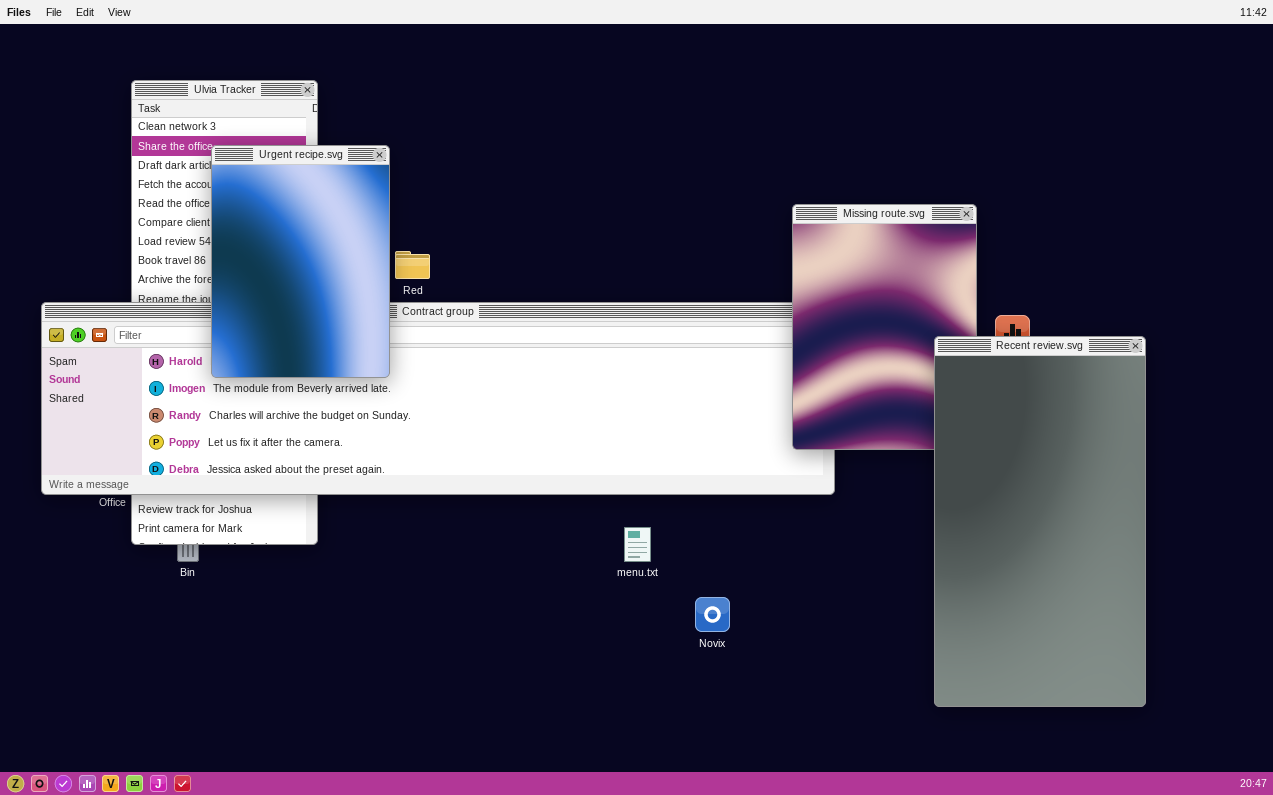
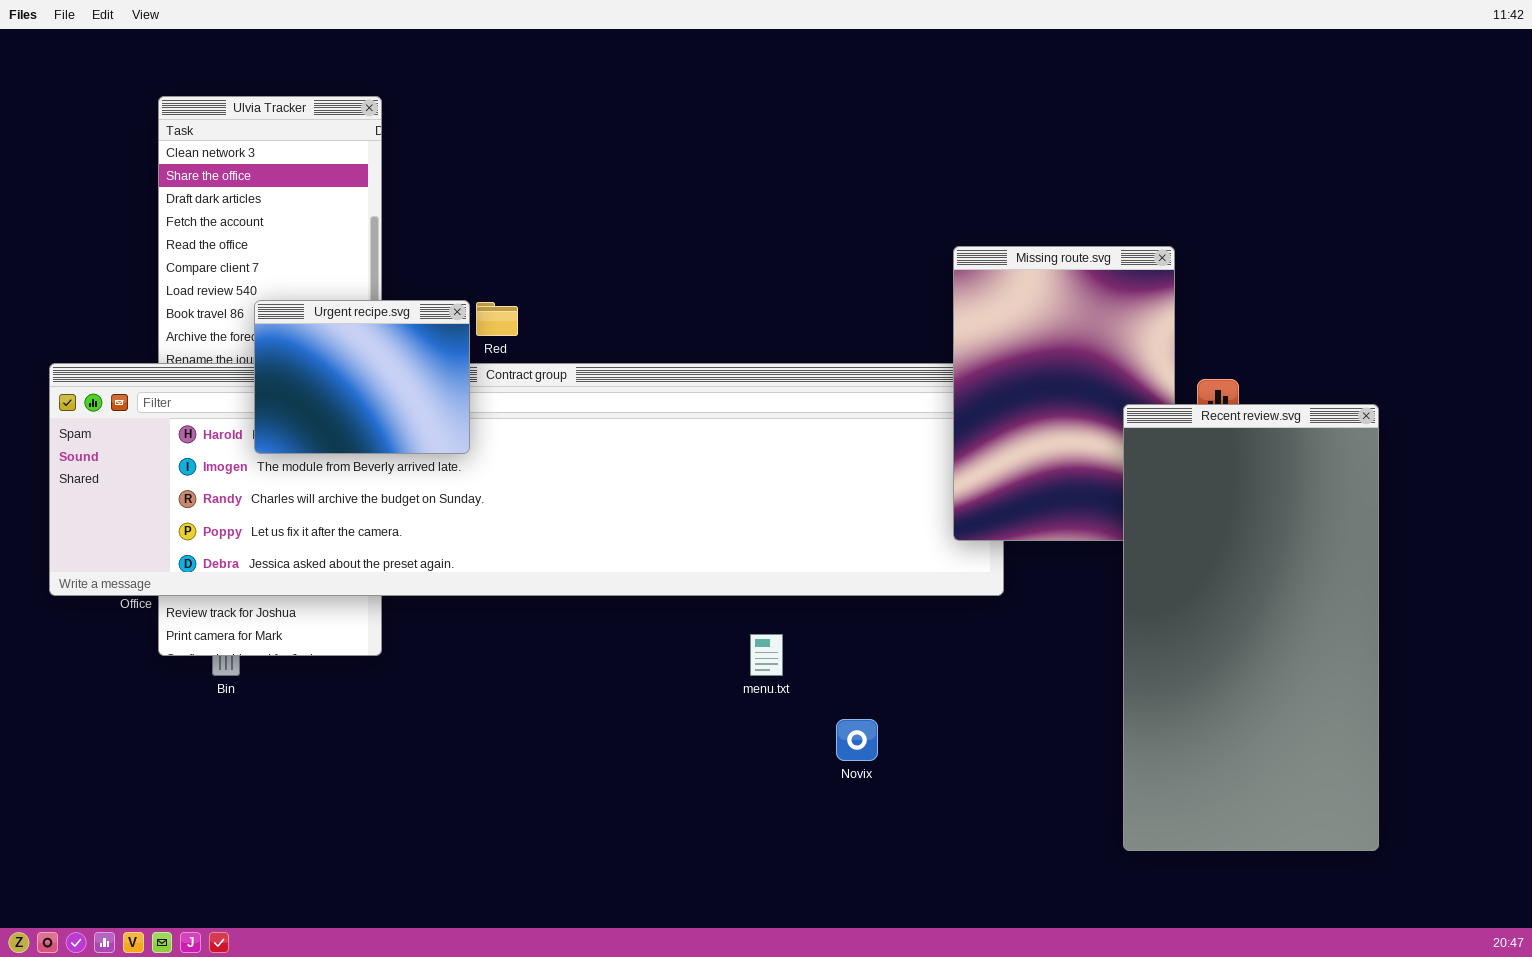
Urgent recipe.svg: [211,145,390,378] -> [254,300,470,454], resized

